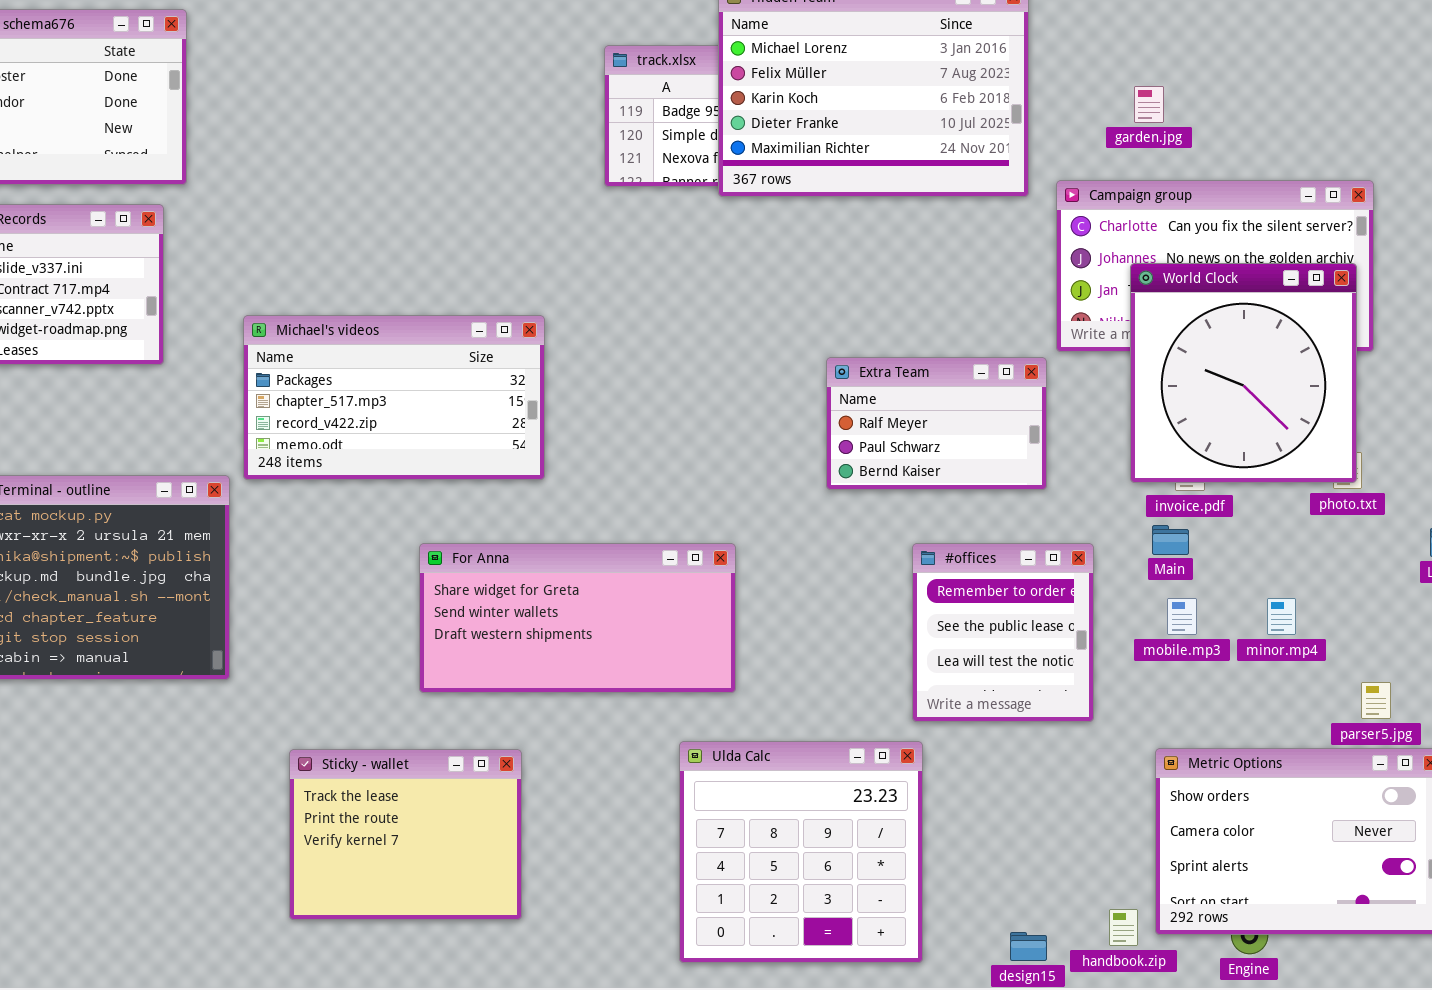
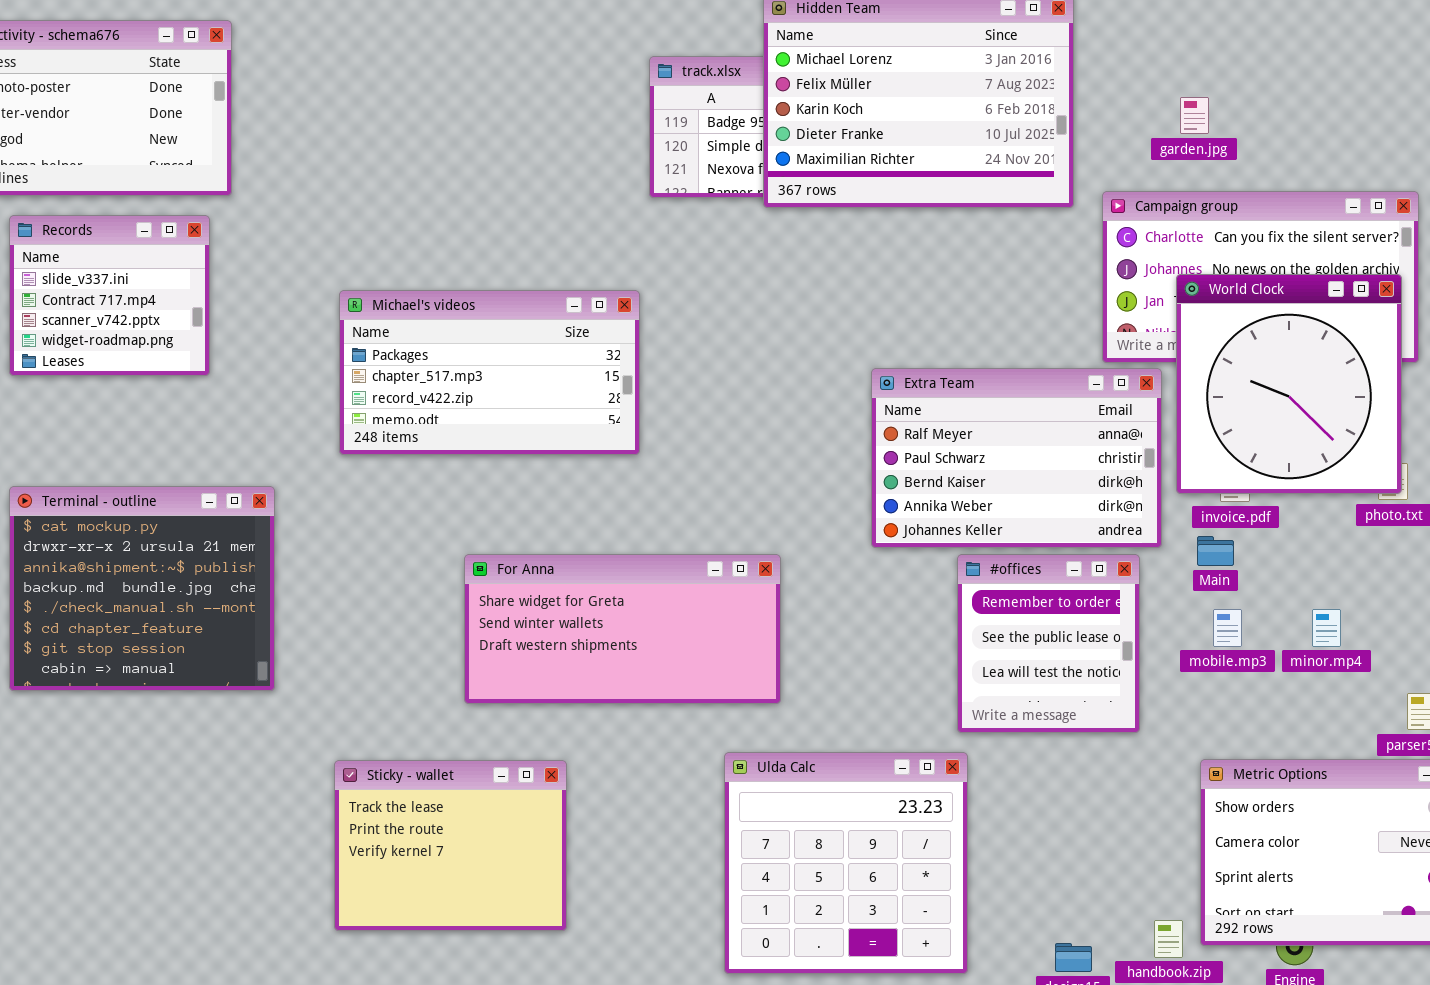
Michael's videos: [243,315,545,480] -> [339,290,640,455], moved
Extra Team: [826,357,1047,490] -> [871,368,1162,548], resized

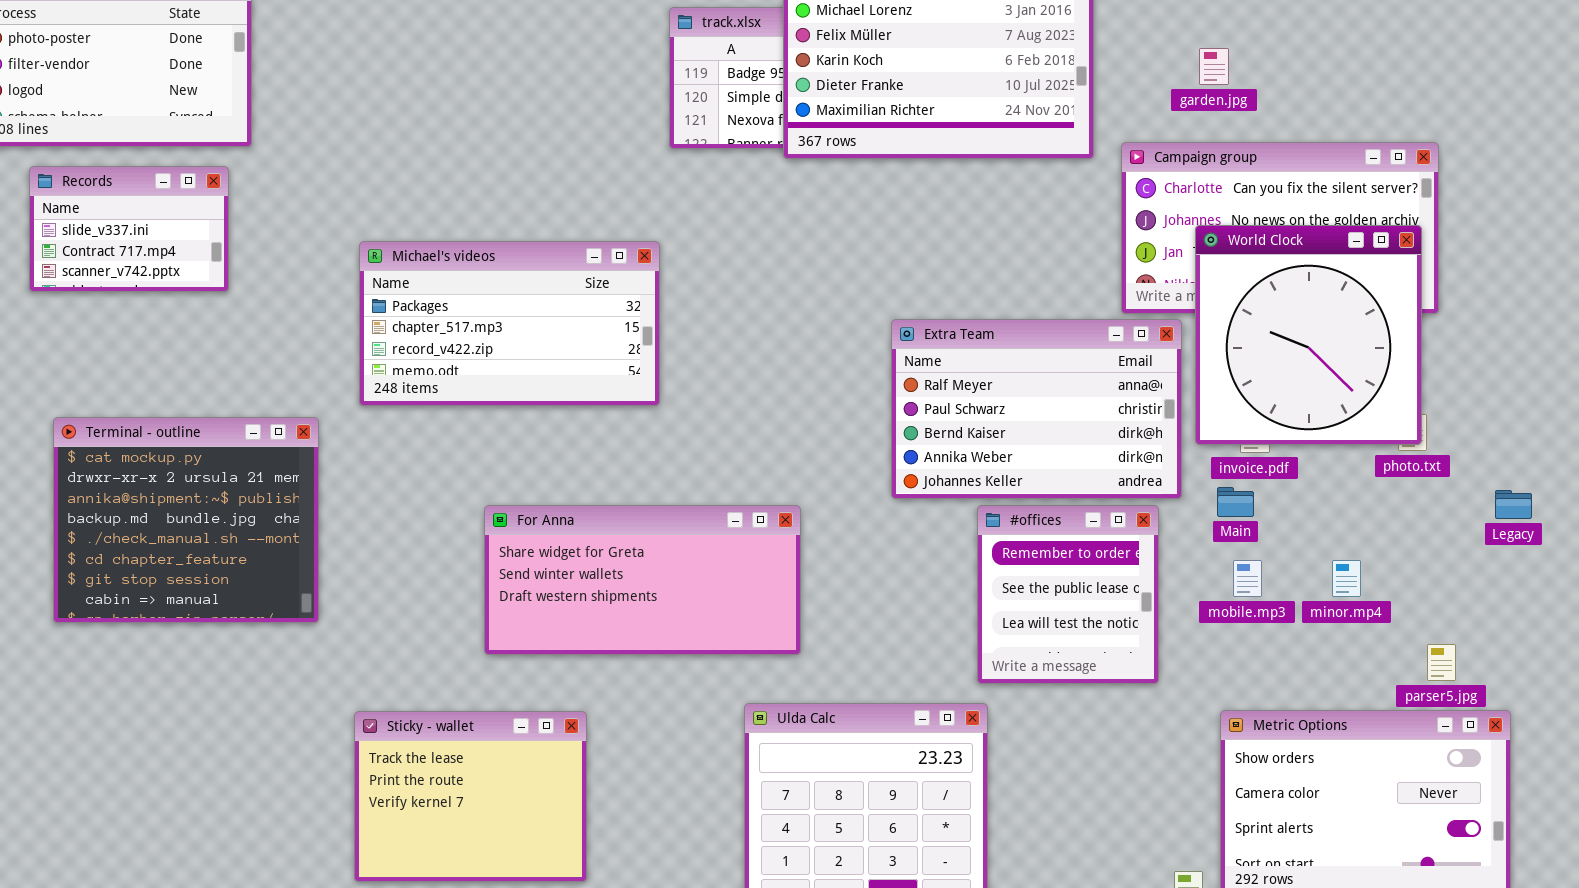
Records: [9,215,210,376] -> [29,166,229,292], resized
Terminal - outline: [9,486,275,691] -> [53,417,319,623], moved

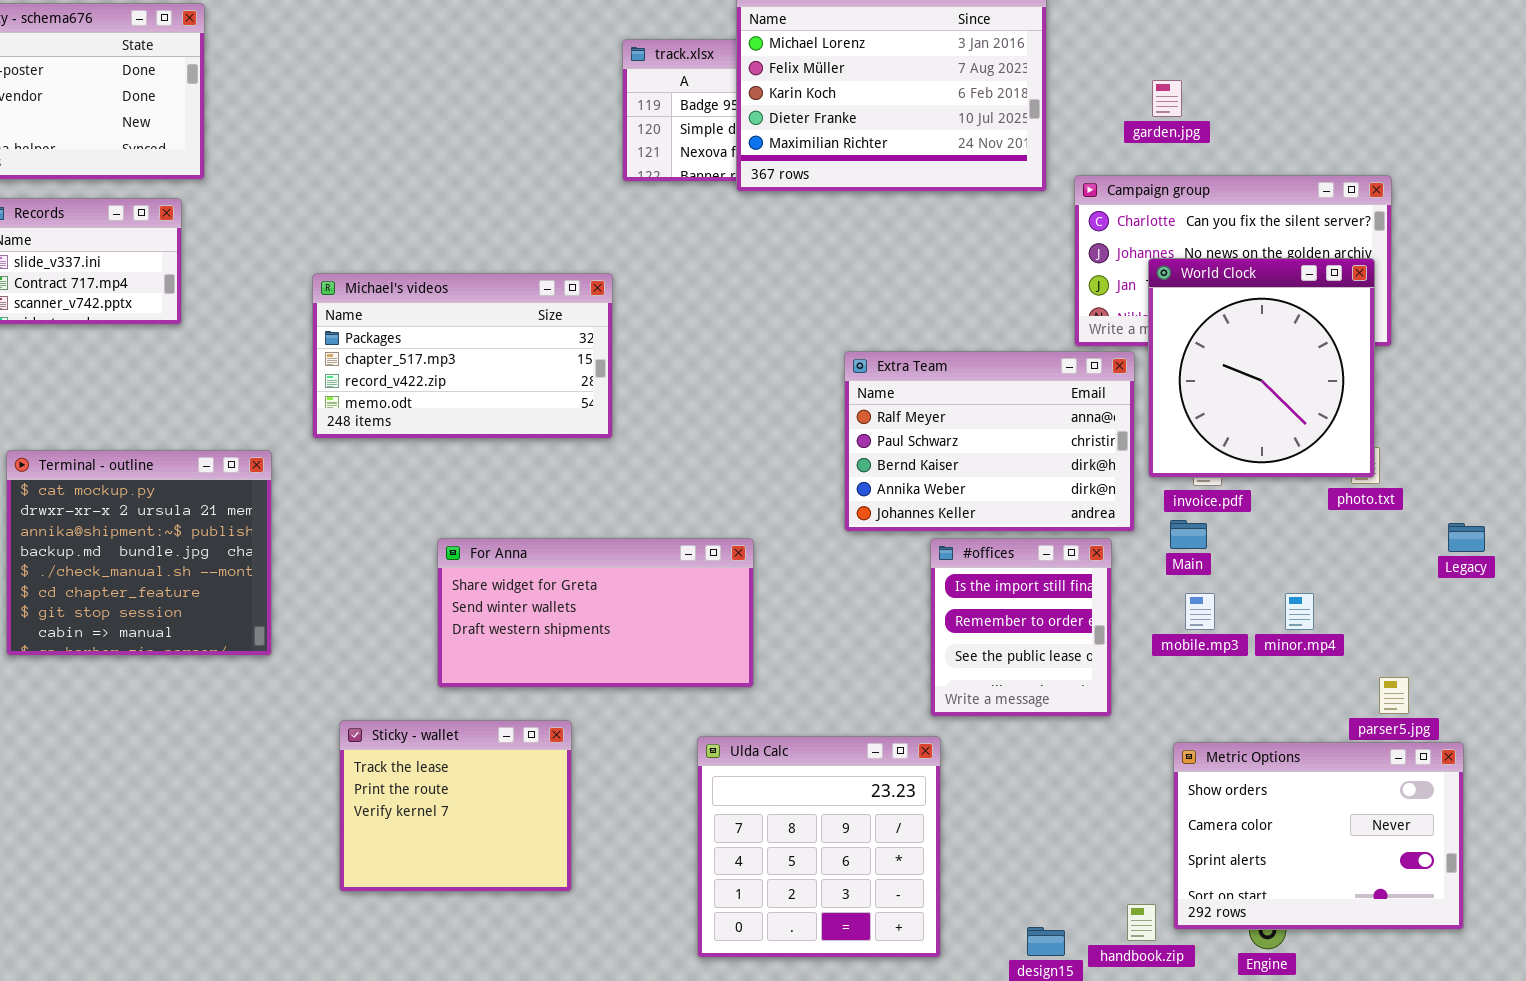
#offices: [977,505,1159,684] -> [930,538,1112,717], scrolled up 1 row
Sticky - wallet: [354,711,587,882] -> [339,720,572,892], moved

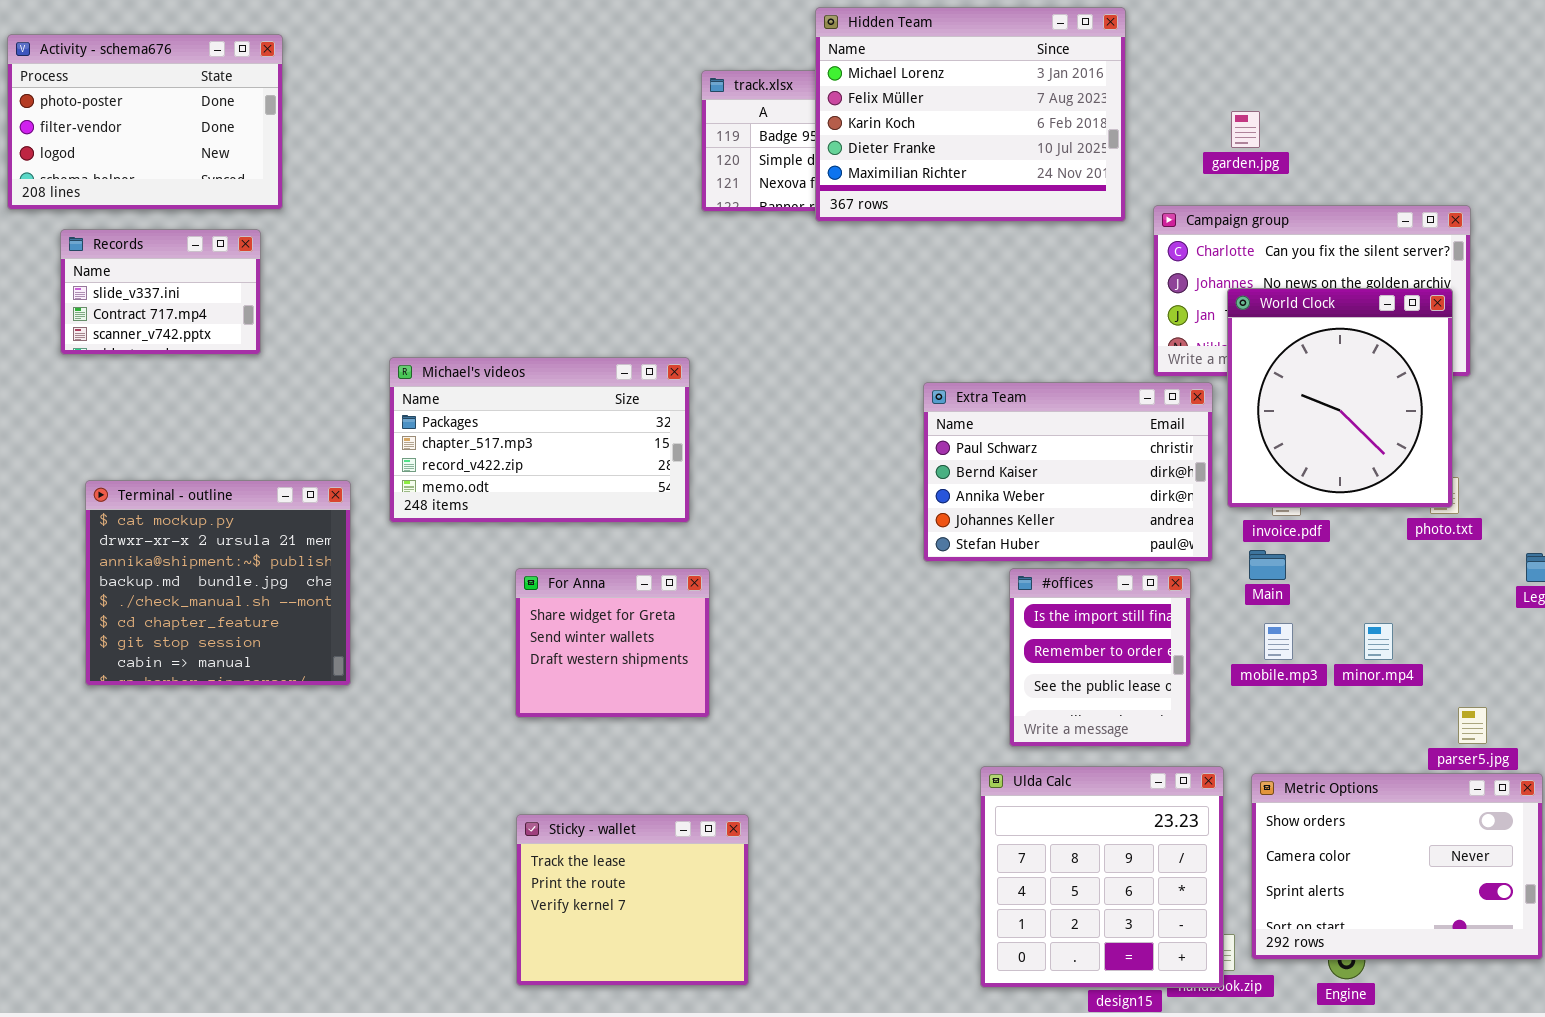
Michael's videos: [312,273,613,439] -> [389,357,690,523], moved
Extra Team: [844,351,1135,532] -> [923,382,1213,562], scrolled down 1 row
For Anna: [437,538,754,688] -> [515,568,710,718], resized
Sticky - wallet: [339,720,572,892] -> [516,814,749,986], moved
Ulda Calc: [697,736,941,958] -> [980,766,1224,988], moved

